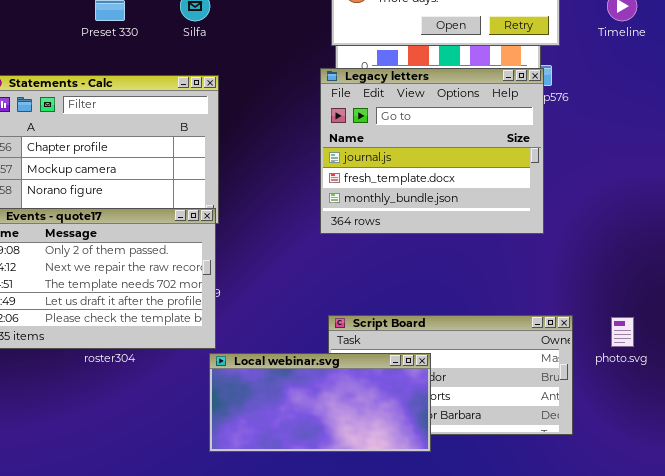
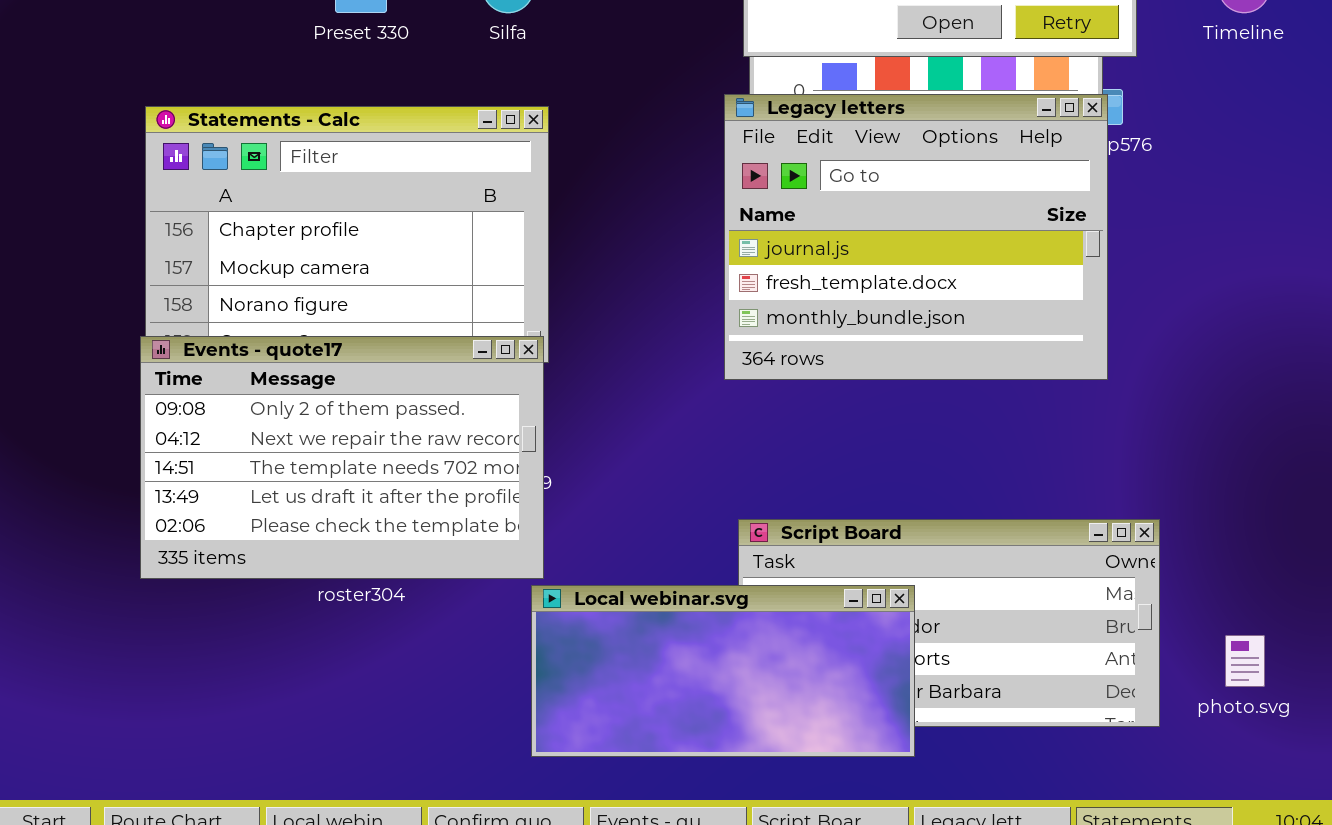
photo.svg: [611,317,634,347] -> [1225,635,1265,687], moved

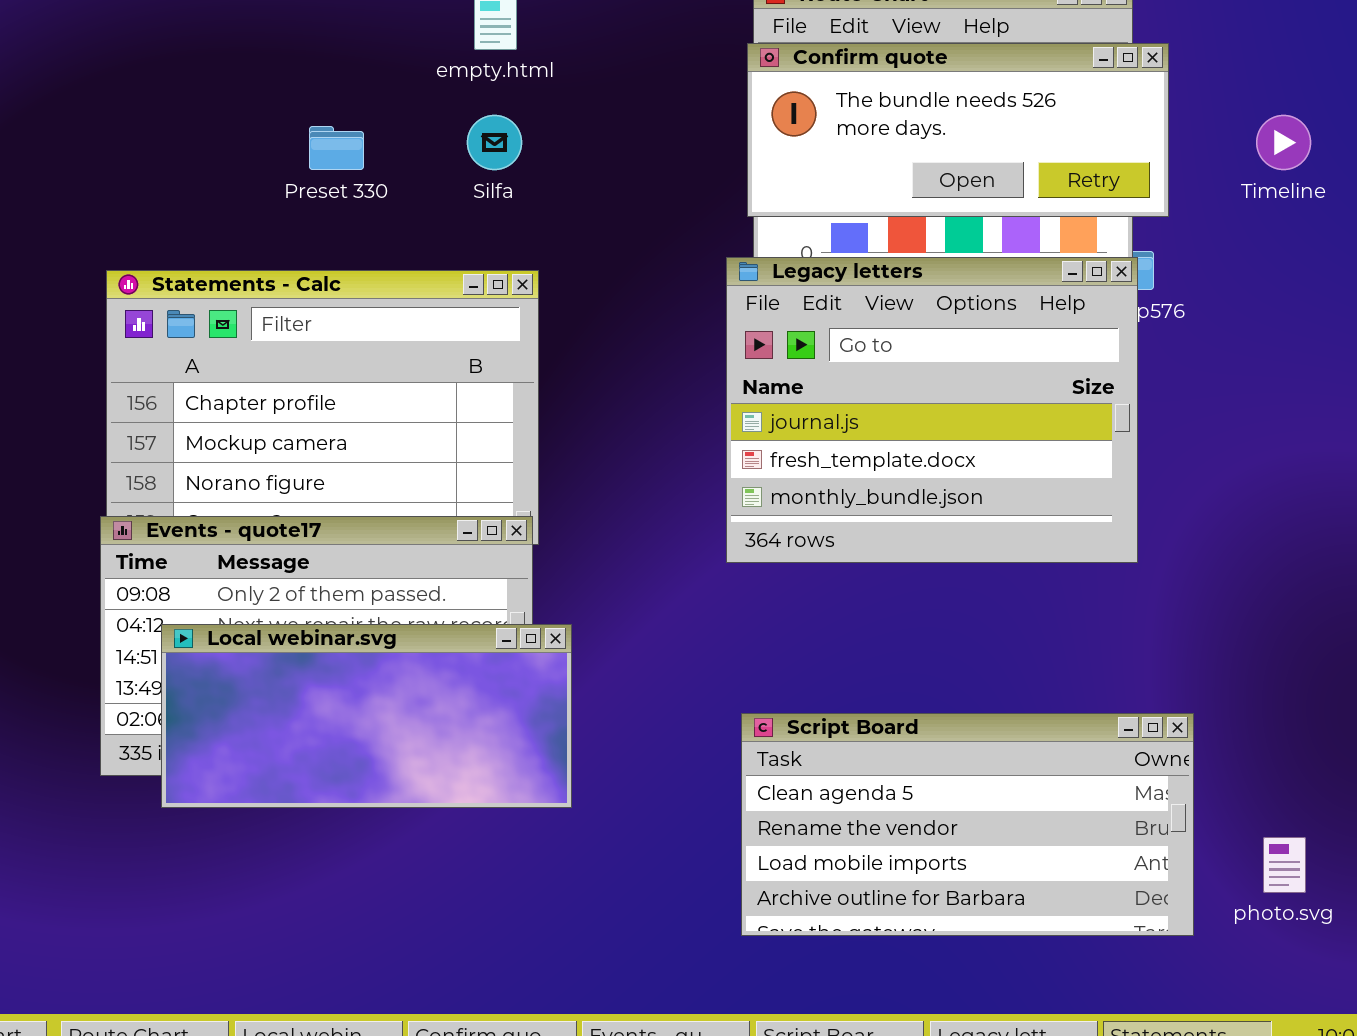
Local webinar.svg: [531,585,915,757] -> [161,624,572,808], moved

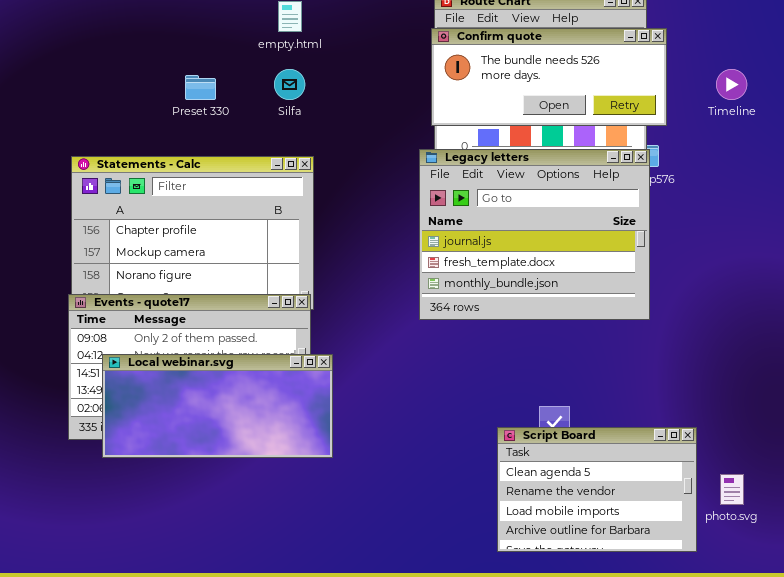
Script Board: [741,713,1194,936] -> [497,427,697,552], moved, resized

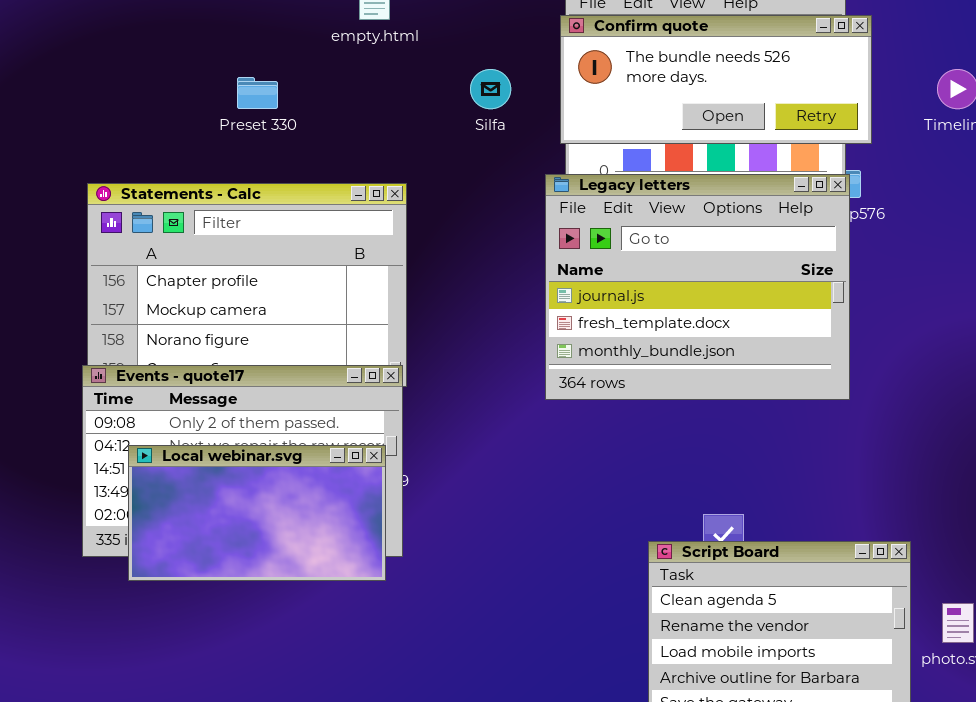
Silfa: [274,69,305,100] -> [470,69,511,109], moved
Local webinar.svg: [102,354,333,458] -> [128,445,386,581], resized

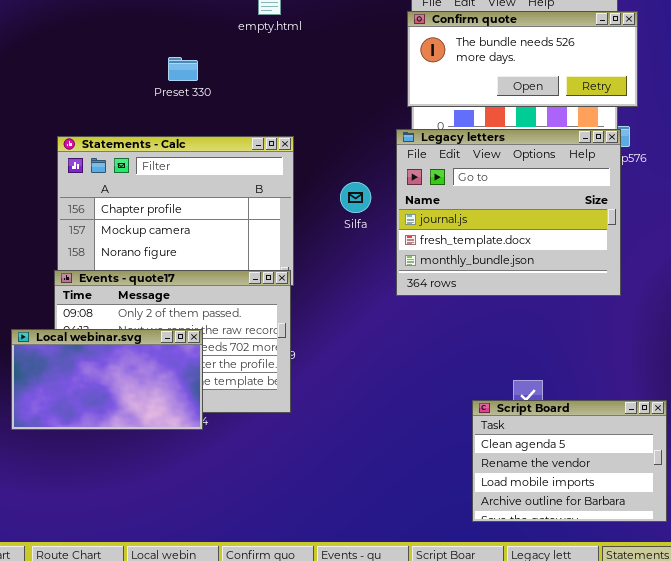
Silfa: [470,69,511,109] -> [340,182,371,213], moved
Local webinar.svg: [128,445,386,581] -> [11,329,203,430], moved

